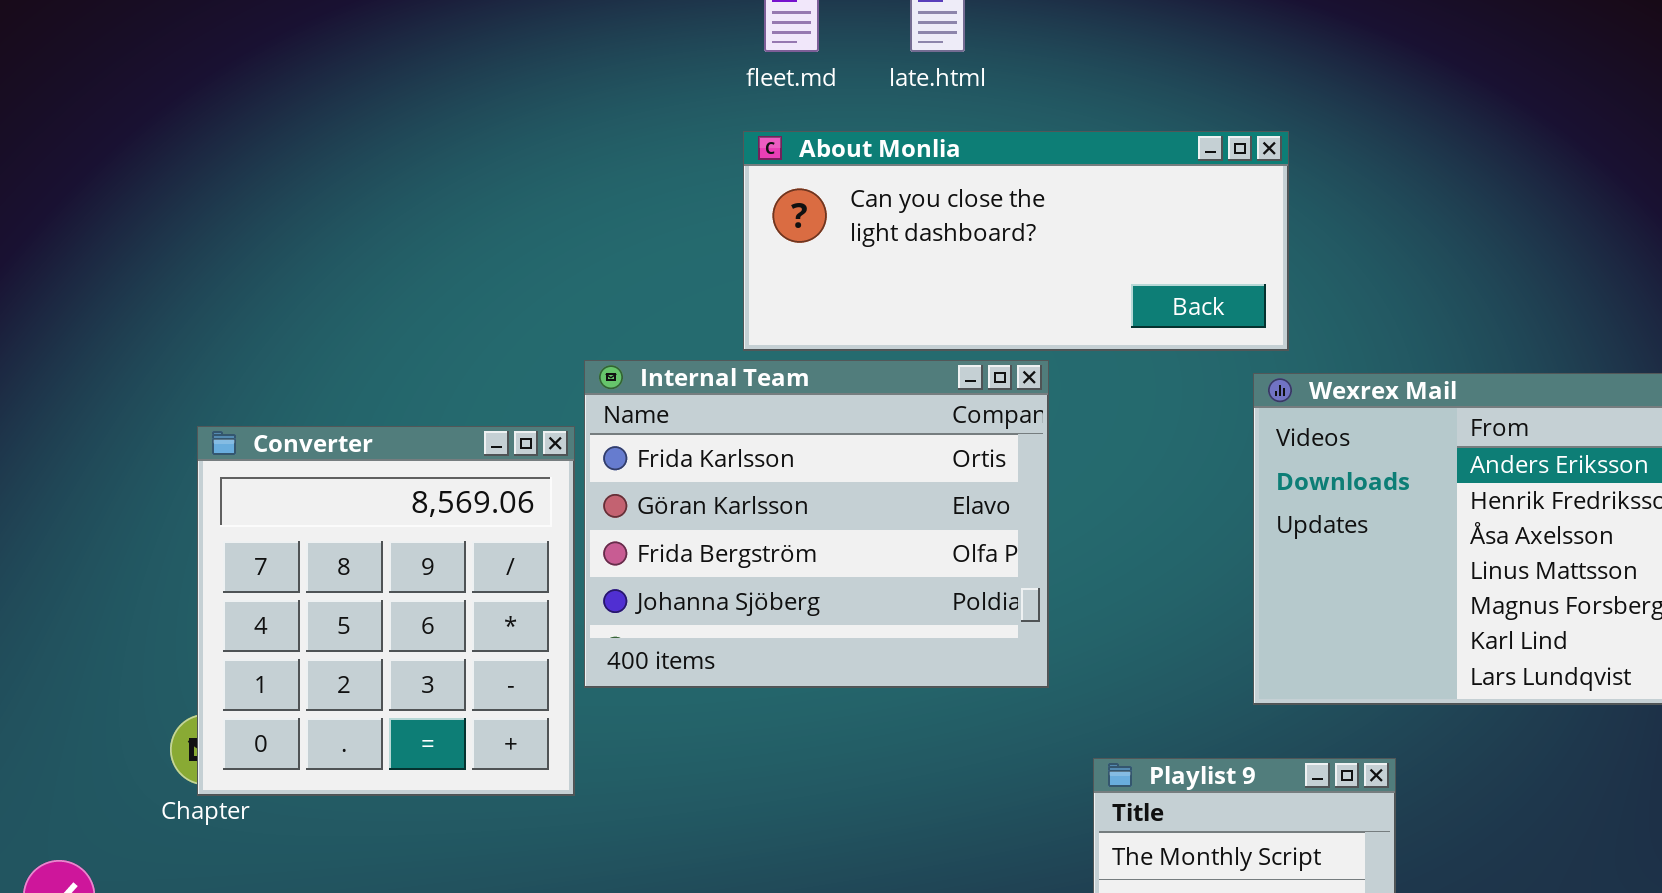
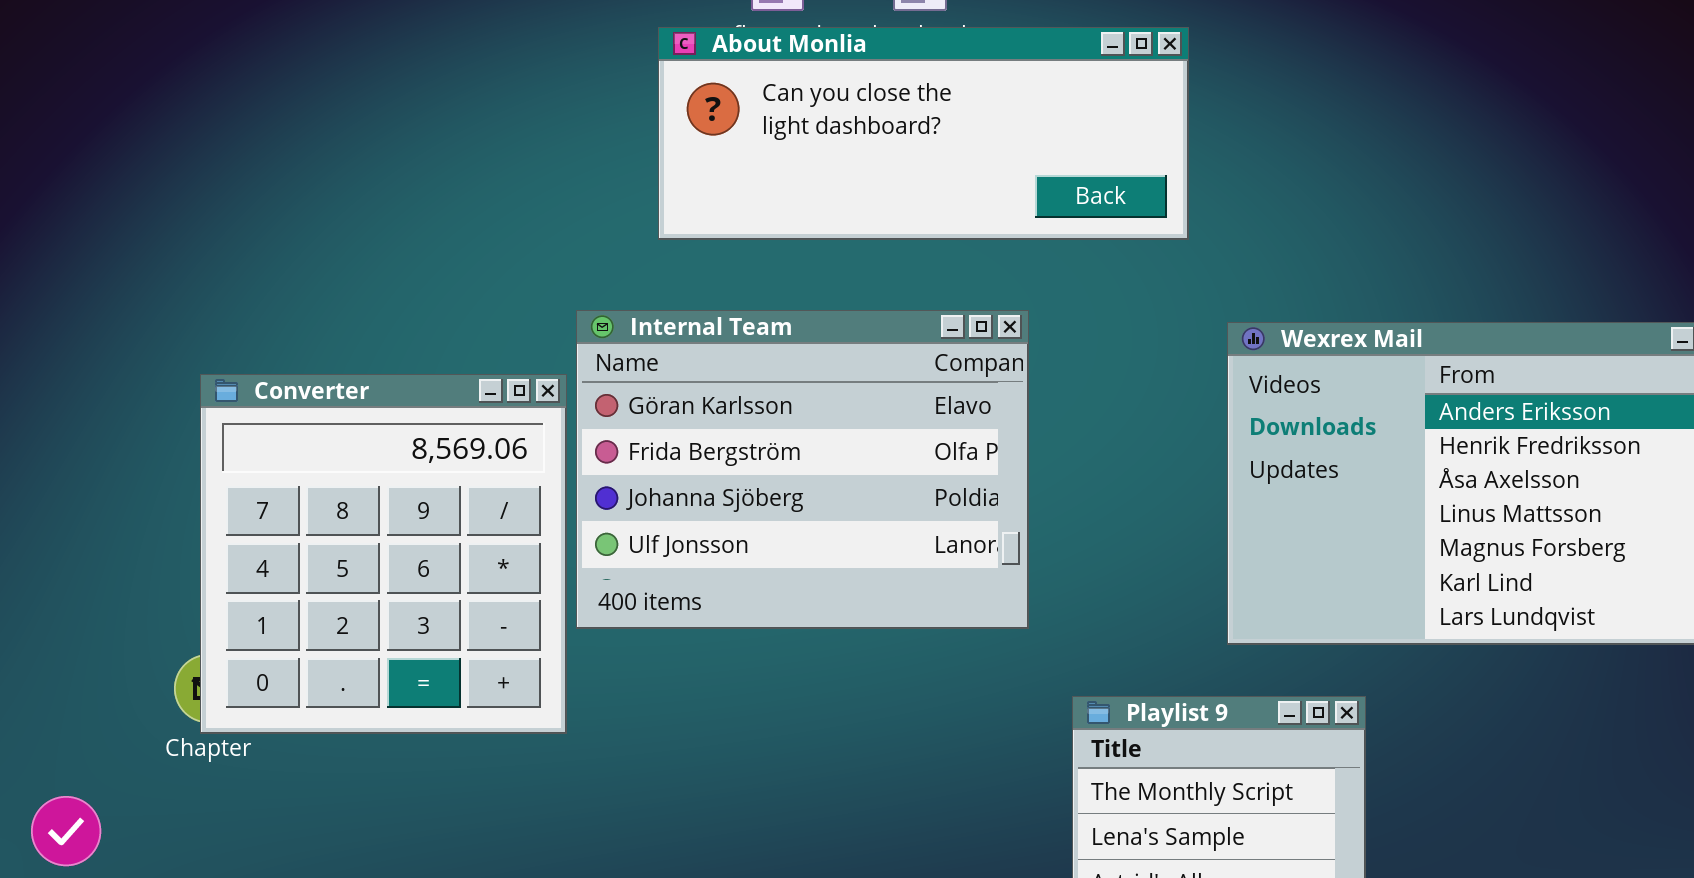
About Monlia: [743,131,1289,351] -> [658,27,1189,240], moved
Internal Team: [584,360,1049,688] -> [576,310,1029,629], scrolled down 1 row

